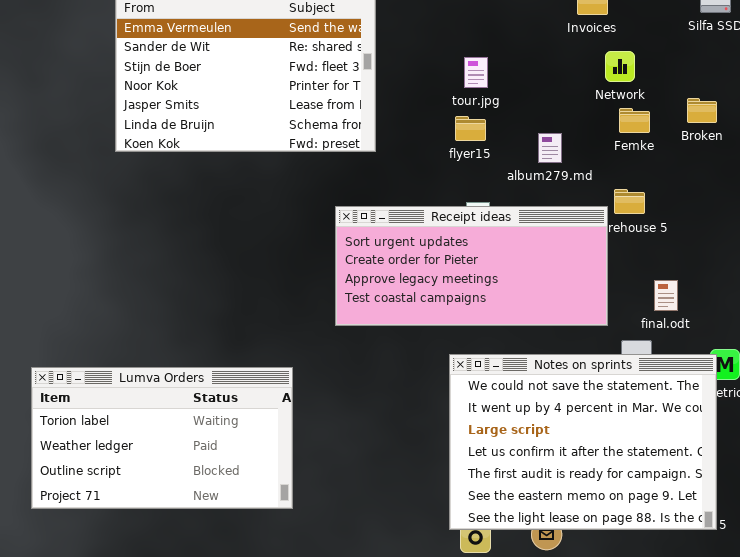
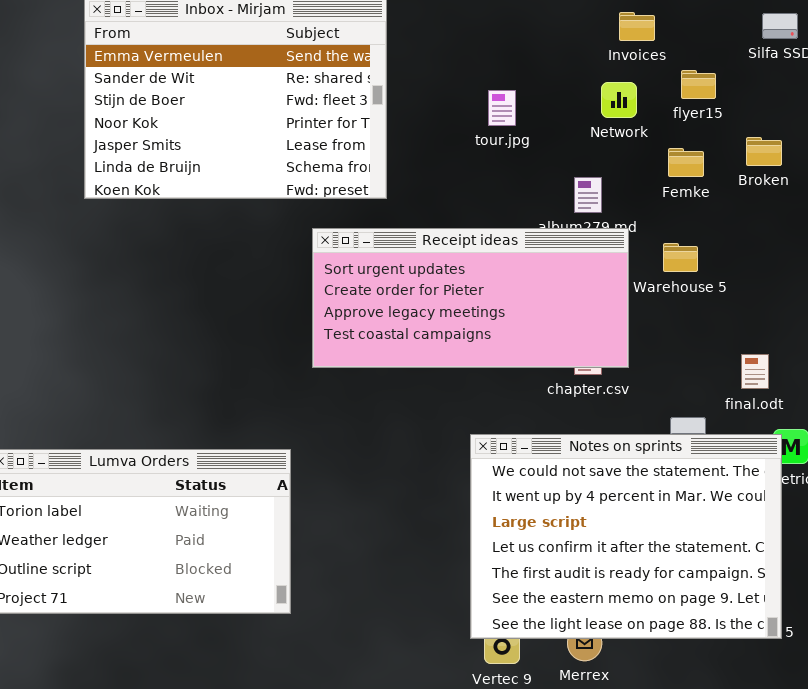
Network: [605,51,635,82] -> [601,82,637,118], moved
flyer15: [455,116,486,141] -> [681,70,716,99], moved
Receipt ideas: [335,206,608,326] -> [312,228,629,368], moved
final.odt: [654,280,678,311] -> [741,354,769,389], moved

